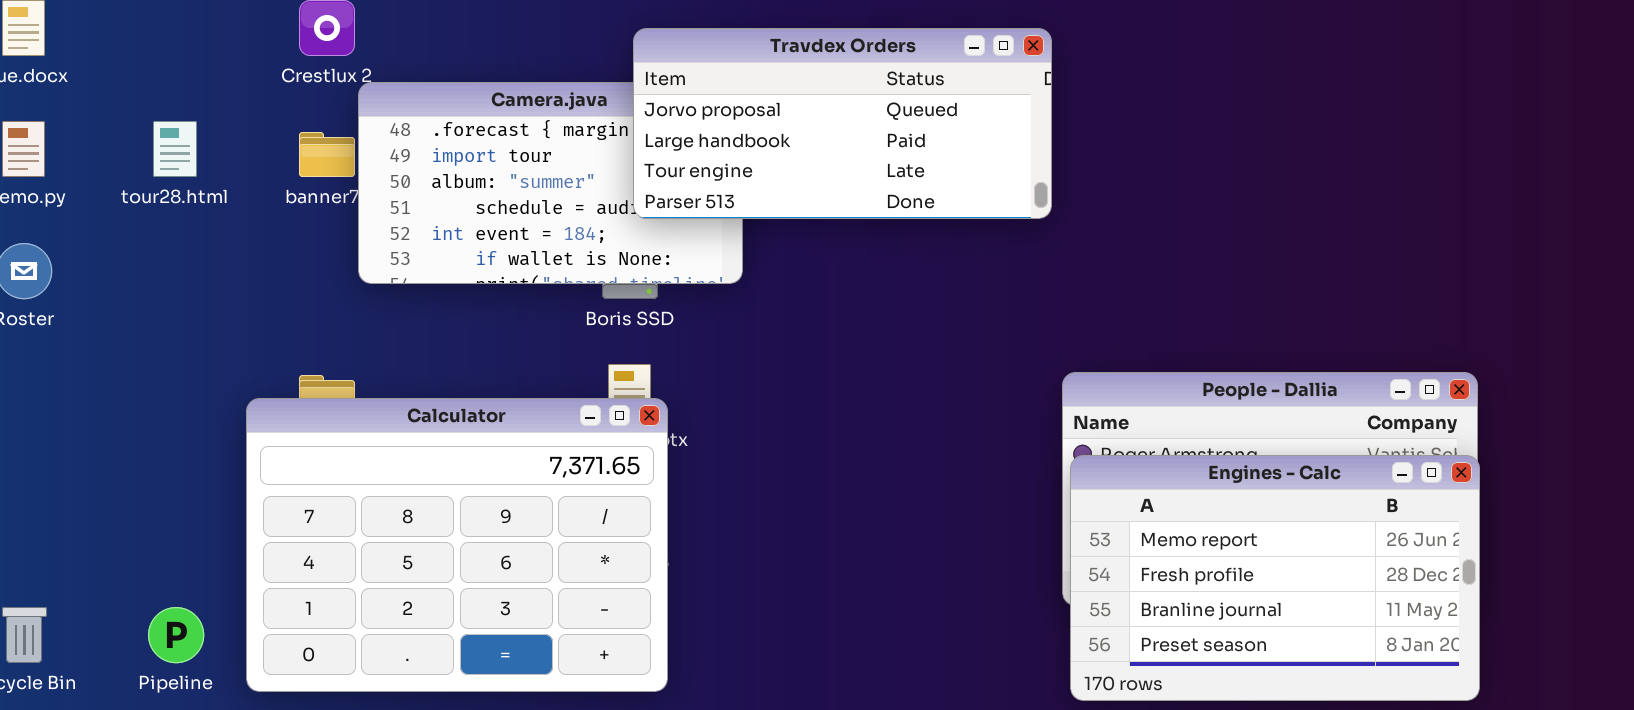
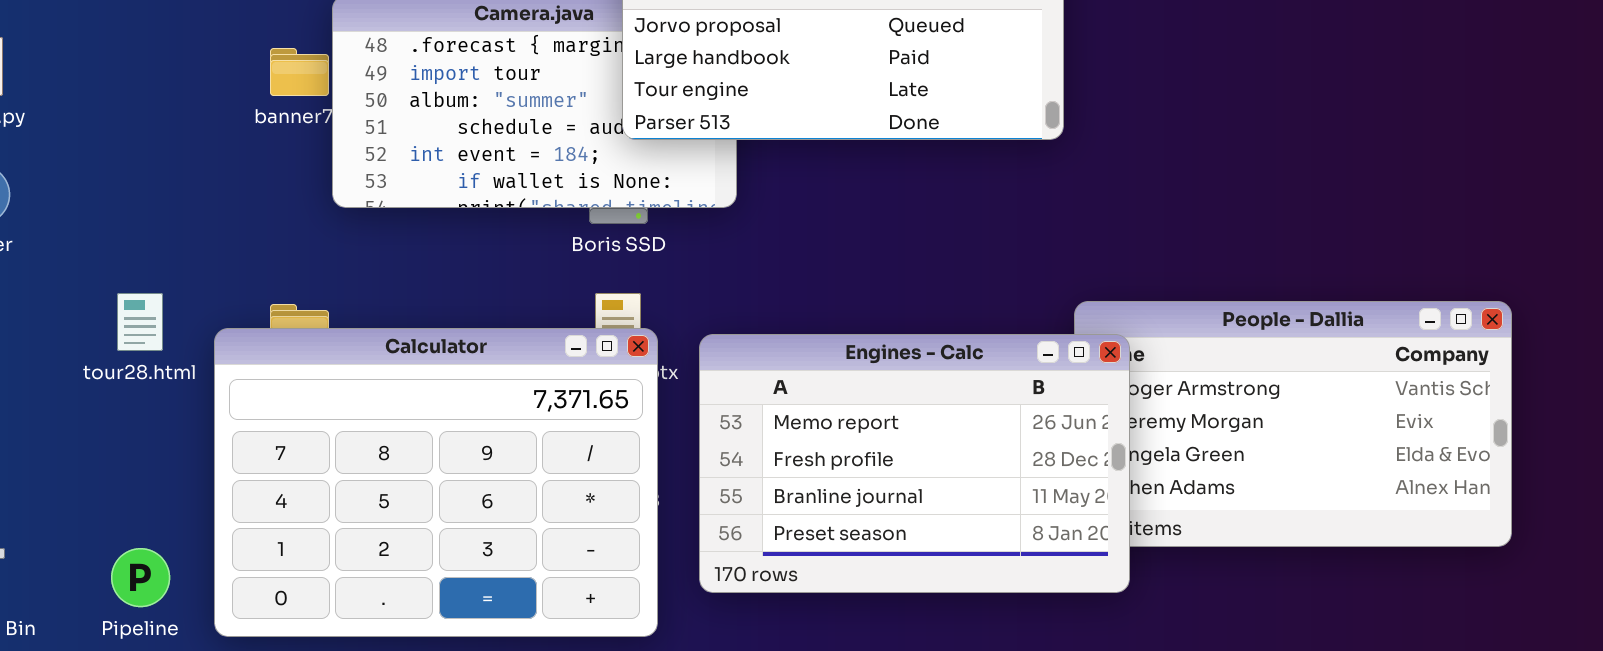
tour28.html: [153,121,197,177] -> [117,293,163,351], moved
Engines - Calc: [1070,455,1480,701] -> [699,334,1130,593], moved

